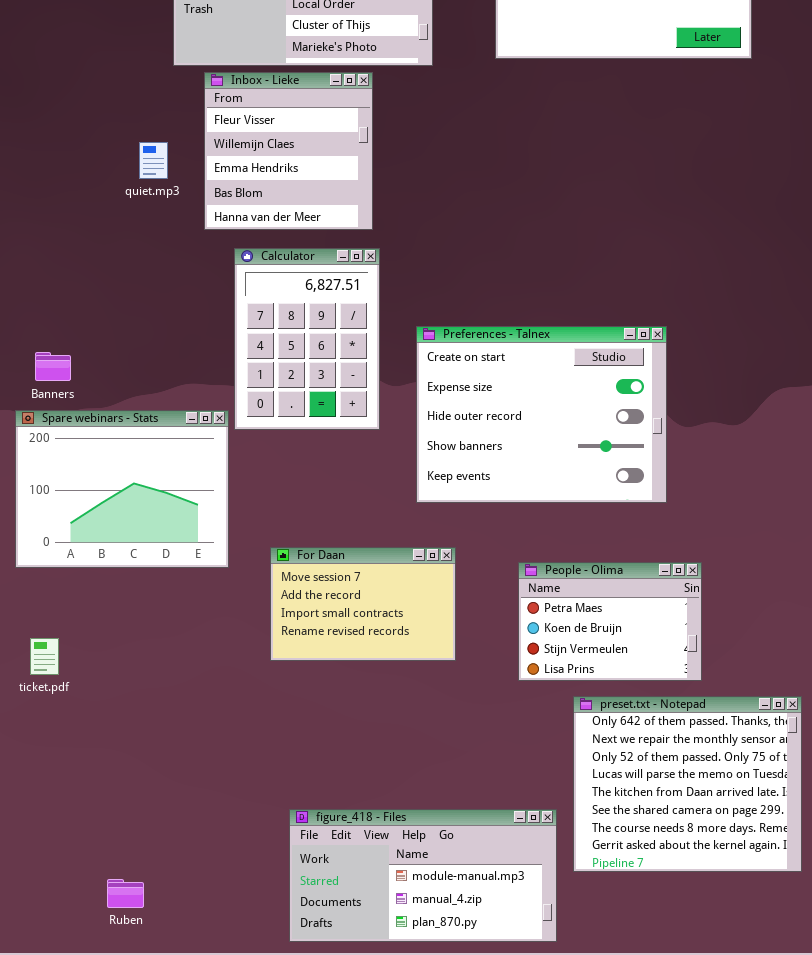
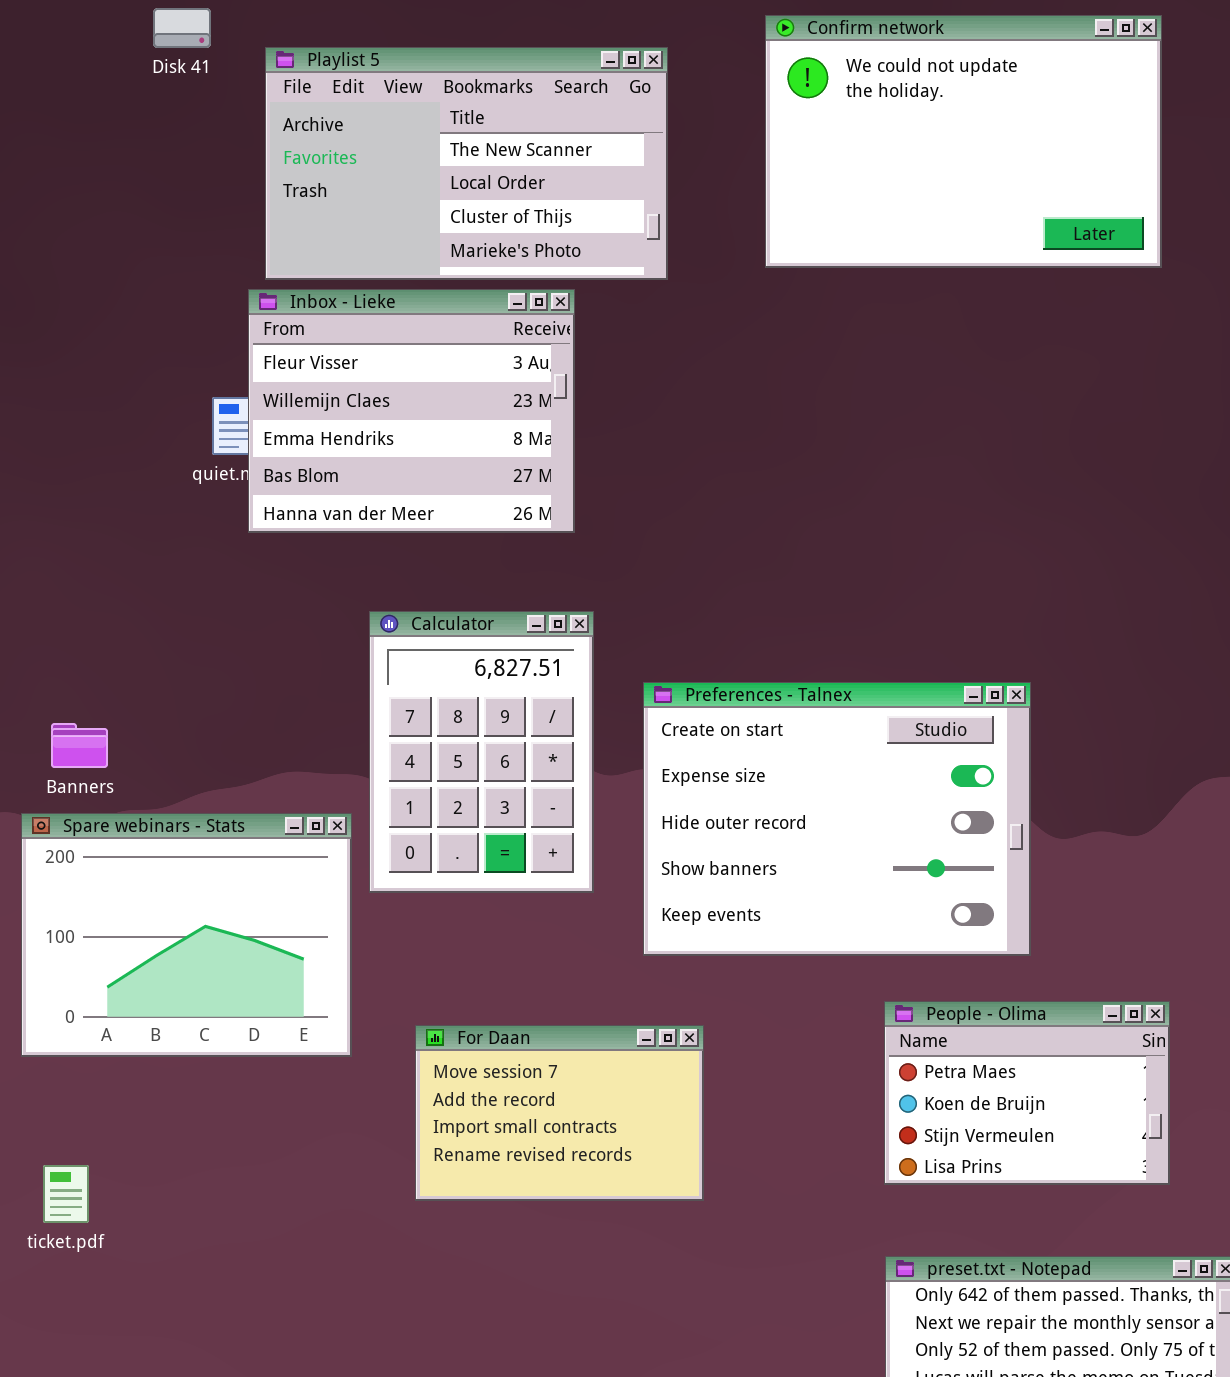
Inbox - Lieke: [204,72,373,230] -> [248,289,575,533], resized
Calculator: [234,248,380,430] -> [369,611,594,893], moved
People - Olima: [518,562,702,681] -> [884,1001,1170,1185], moved

